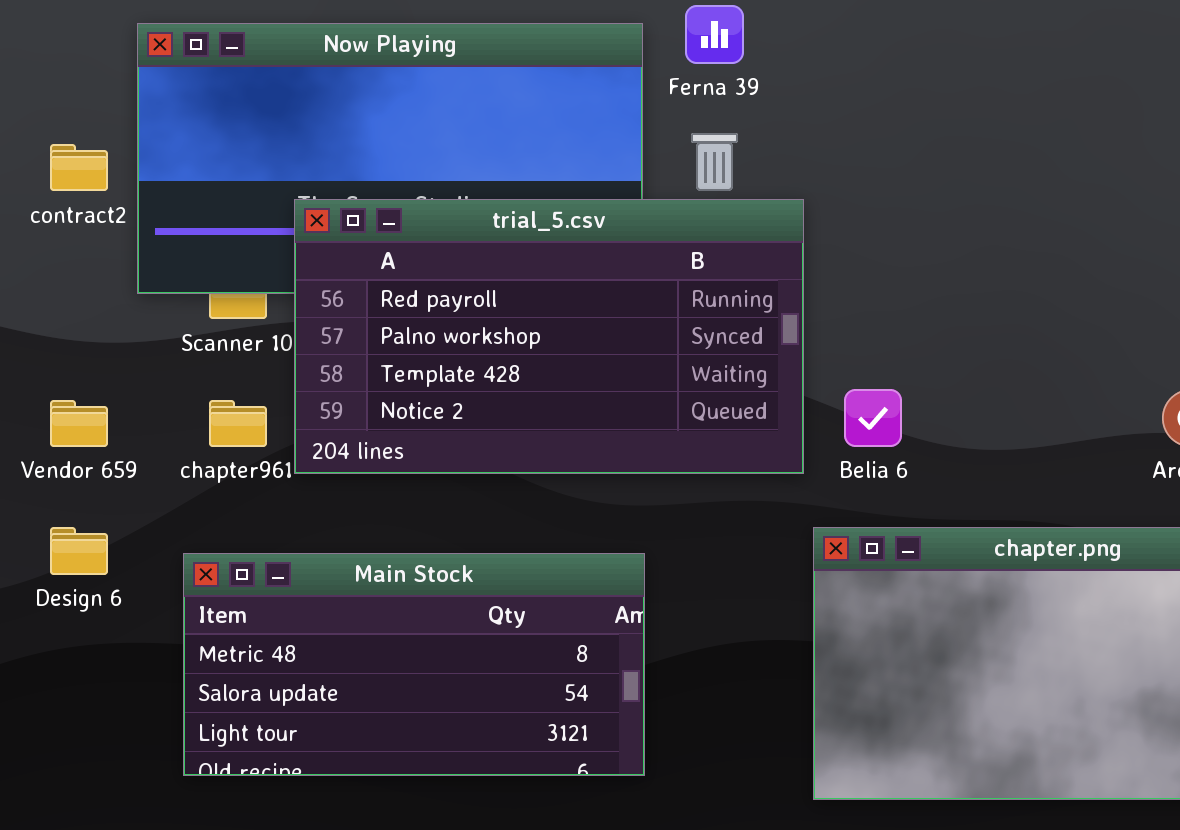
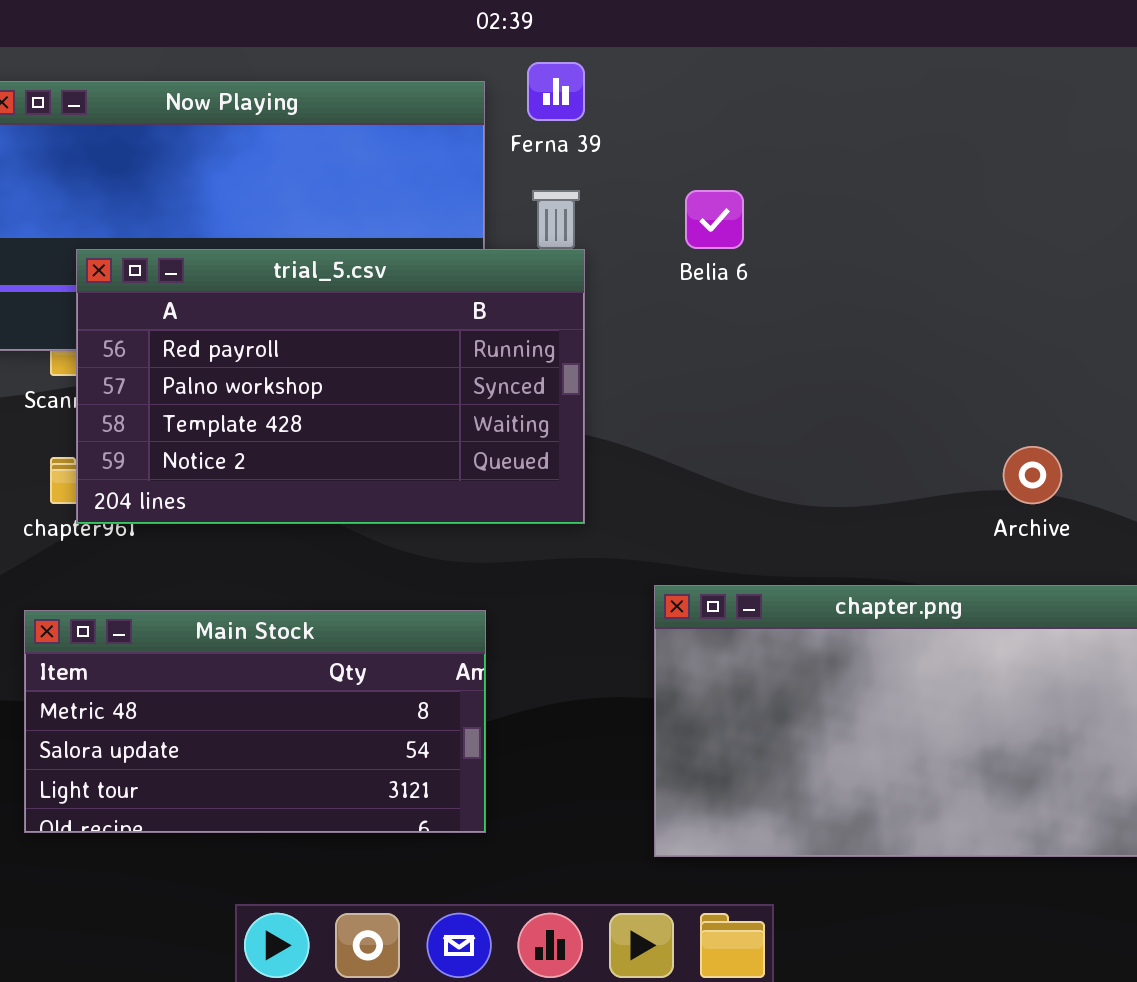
trial_5.csv: [294,199,804,474] -> [76,249,585,524], moved
Belia 6: [844,389,902,447] -> [685,190,744,249], moved

